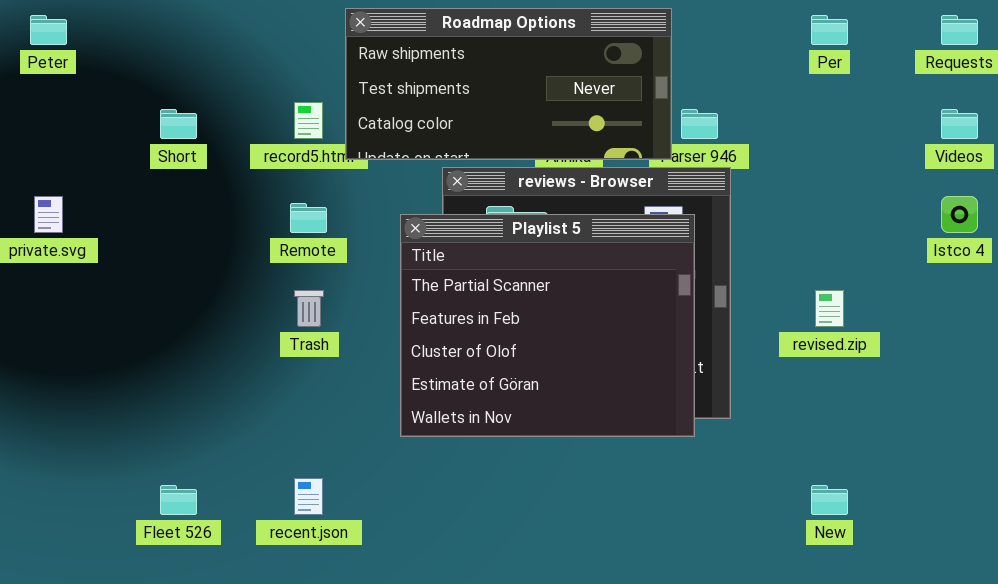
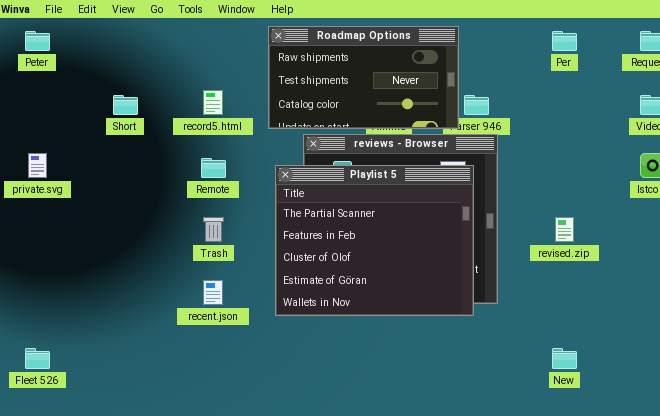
Roadmap Options: [345,8,672,160] -> [268,26,459,129], resized
recent.json: [294,478,323,515] -> [203,280,223,305], moved
Fleet 526: [160,485,197,515] -> [25,348,50,369], moved

